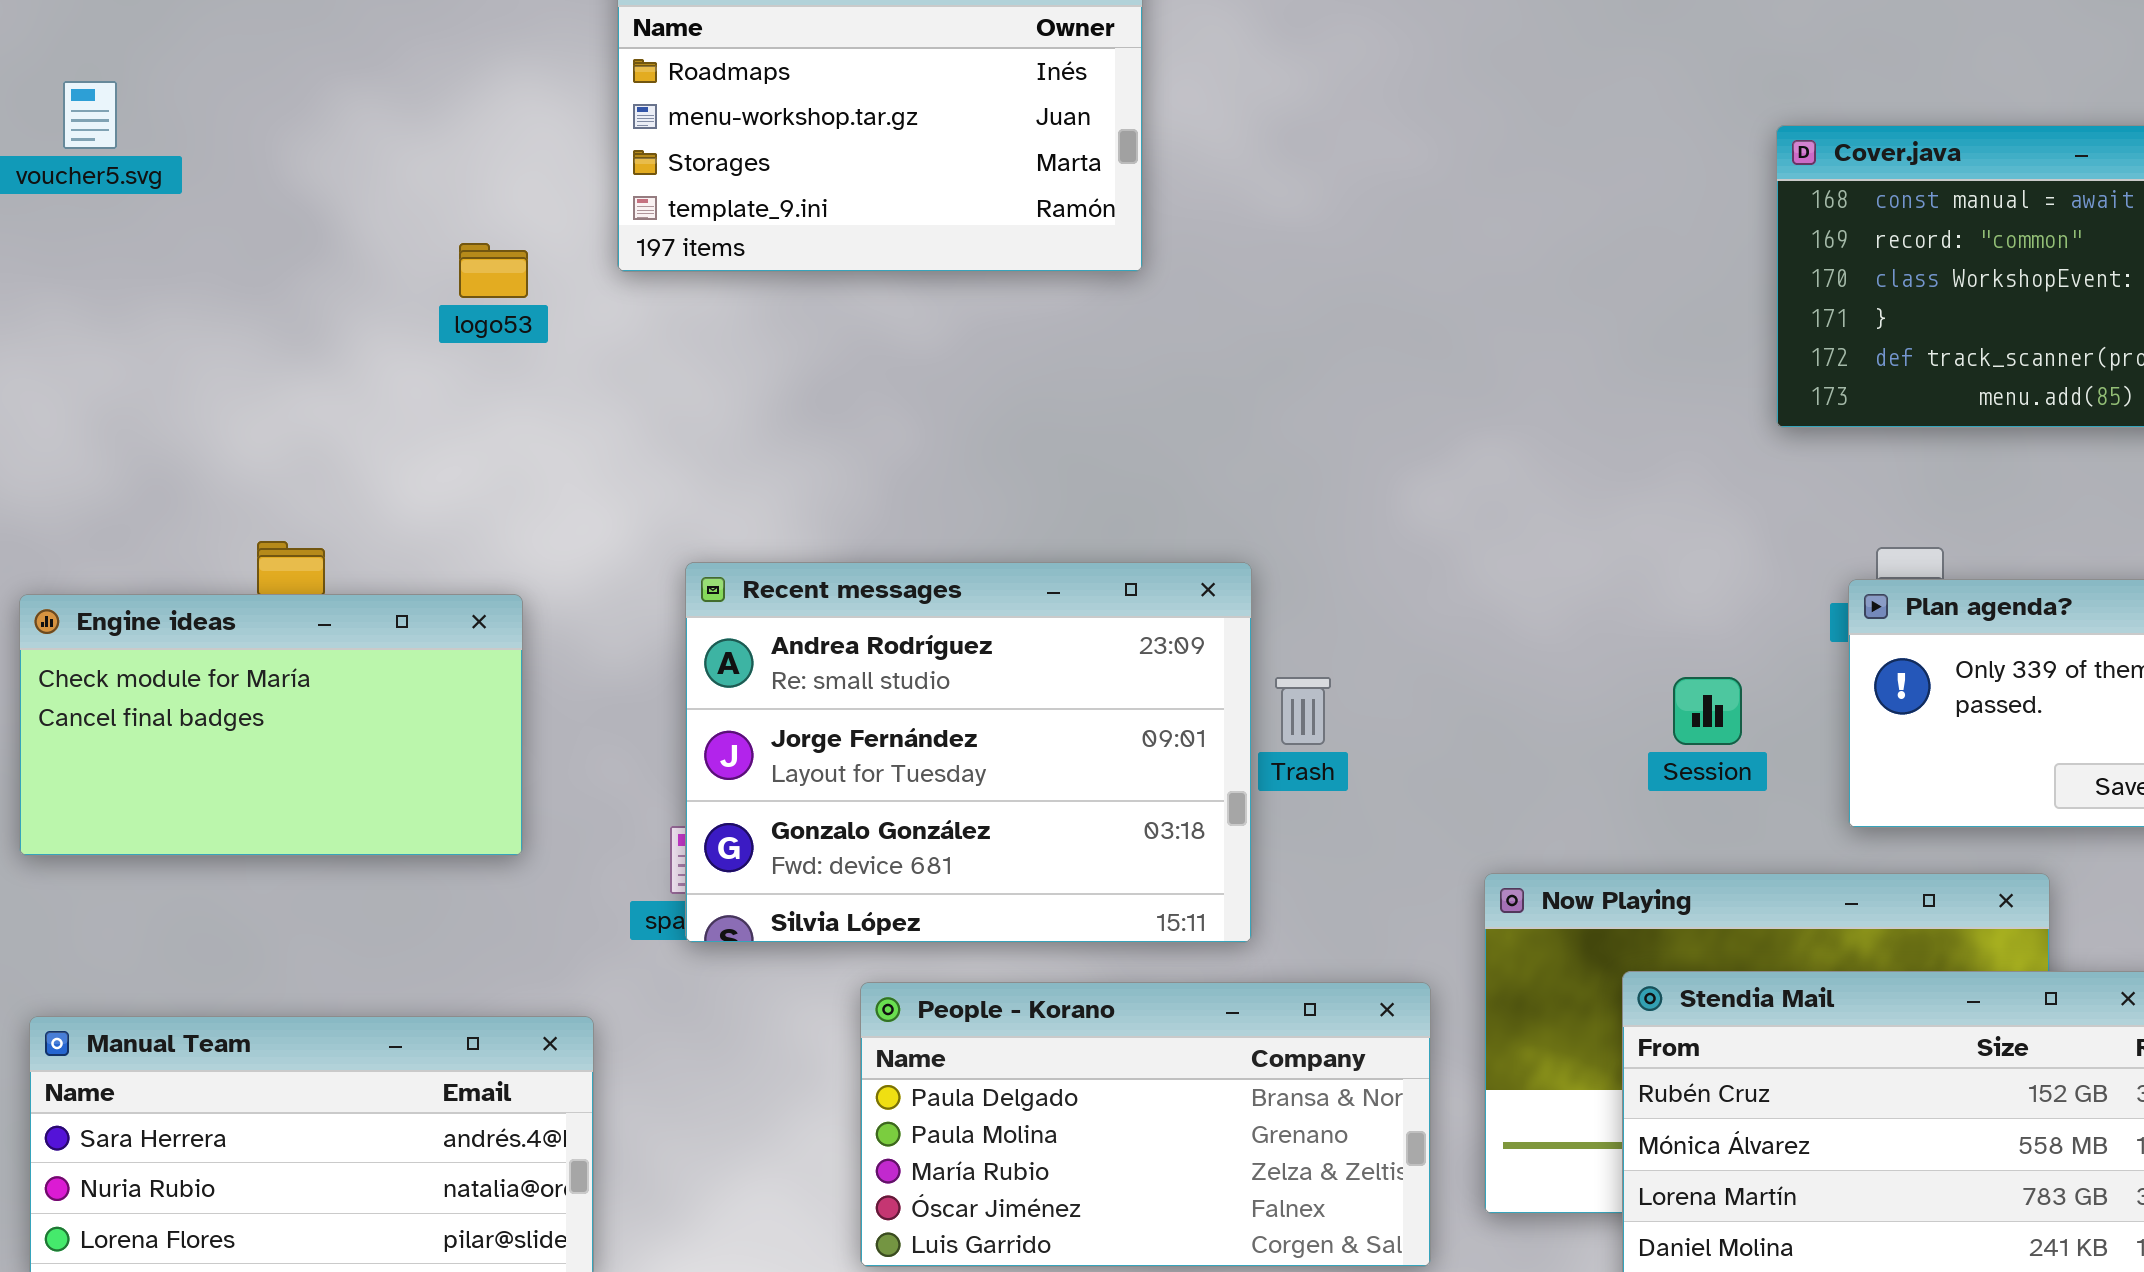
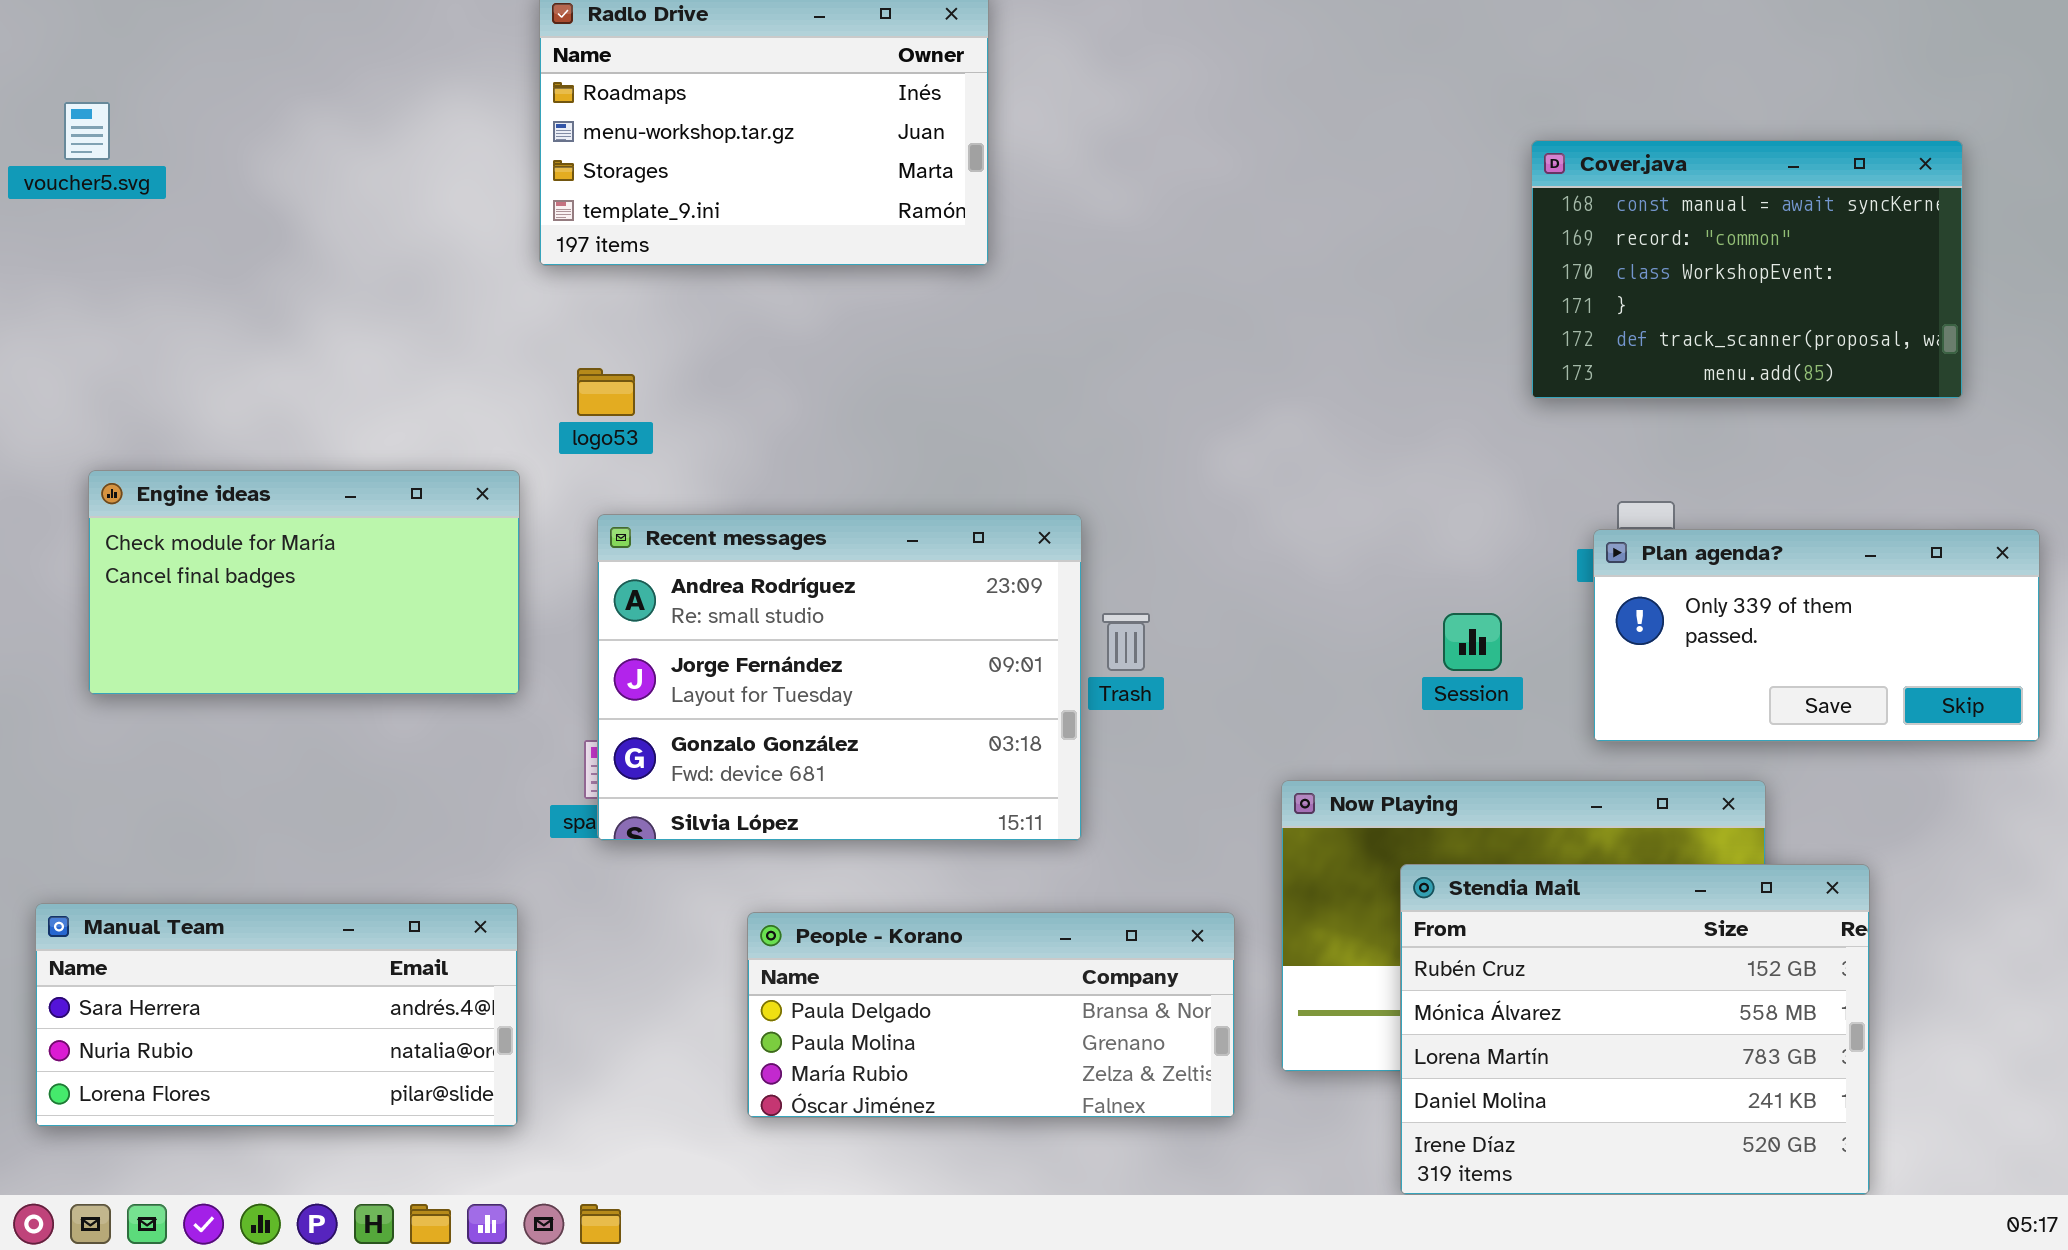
logo53: [459,243,528,298] -> [577,368,635,416], moved
Engine ideas: [19,594,523,856] -> [88,470,520,695], moved
People - Korano: [860,982,1431,1267] -> [747,912,1235,1118], resized

